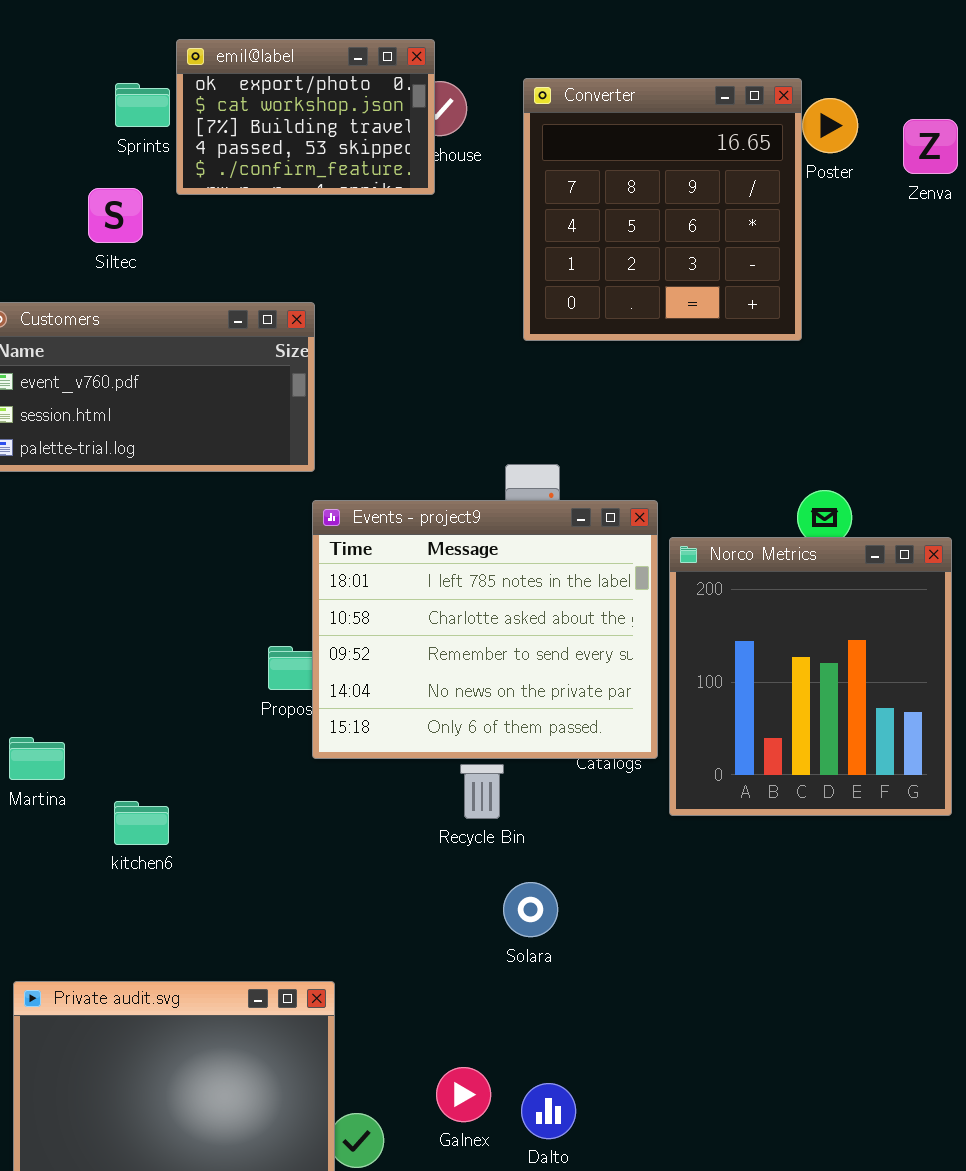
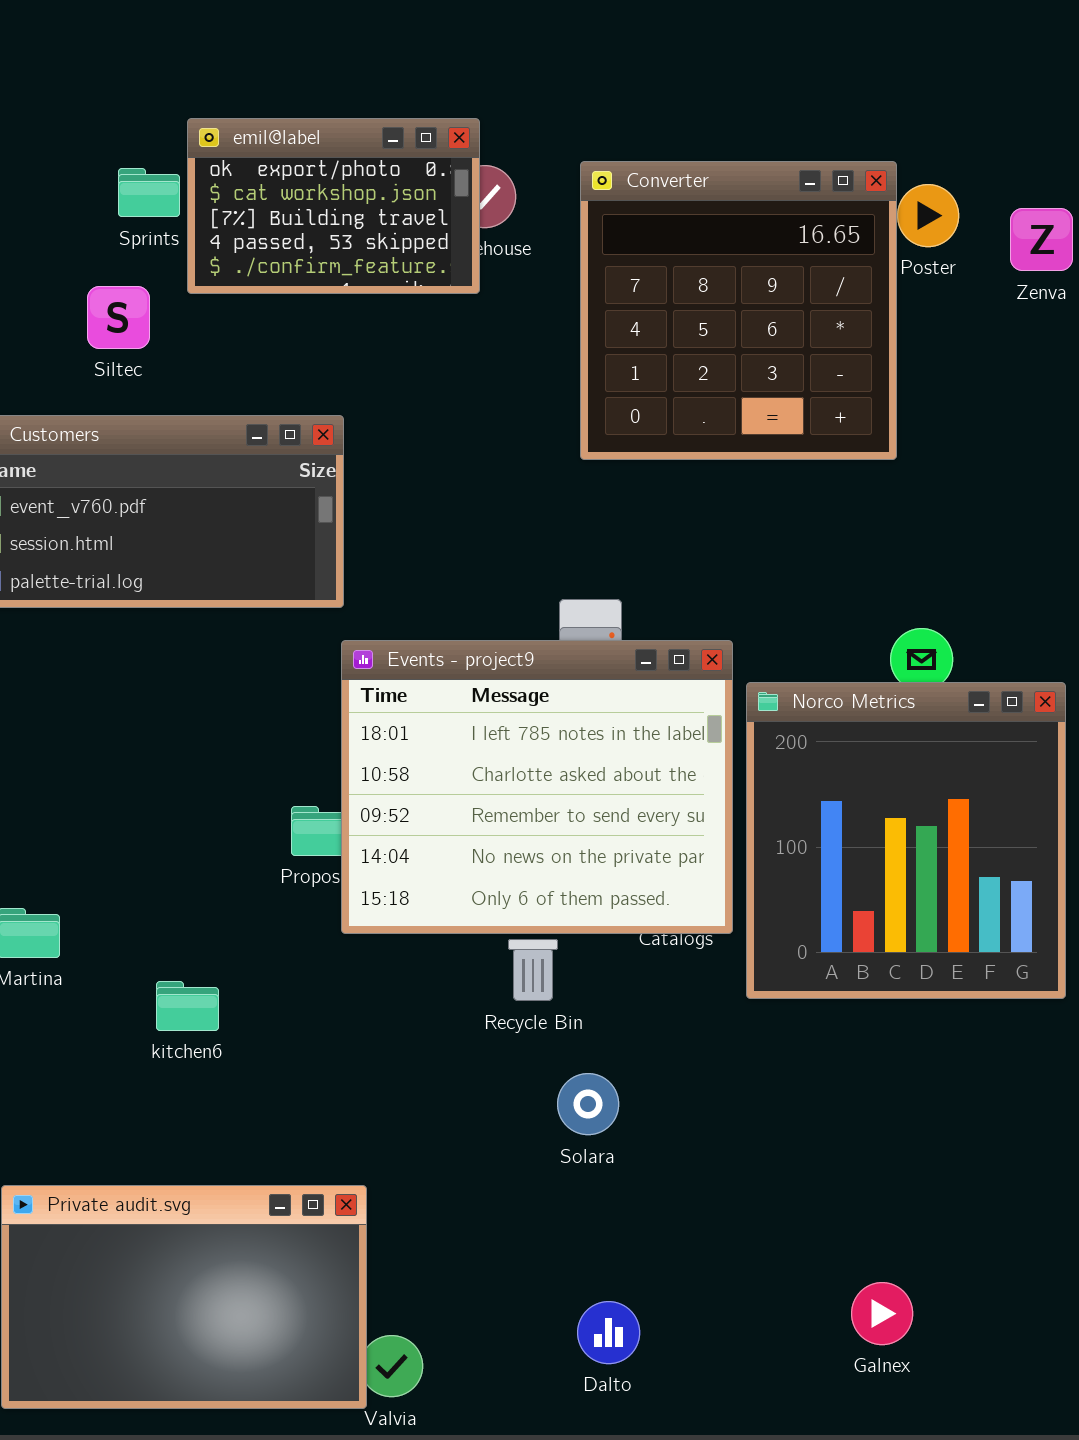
kitchen6: [114,801,169,845] -> [156,981,219,1031], moved
Galnex: [436,1067,491,1122] -> [851,1282,913,1345], moved

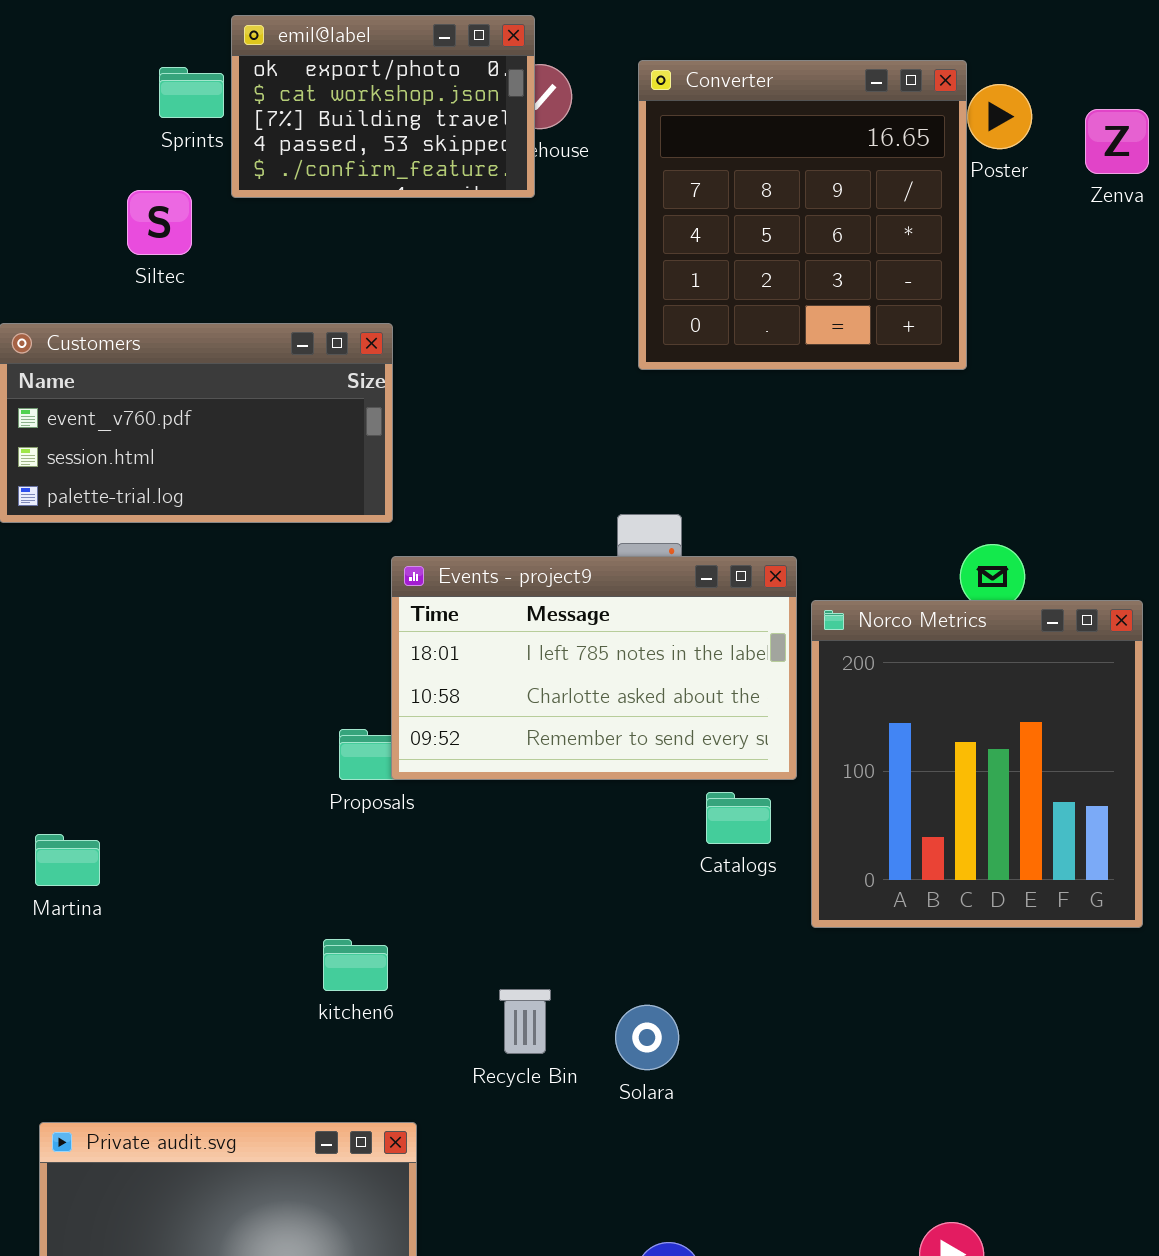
Events - project9: [341,640,733,934] -> [391,556,797,780], resized
Recycle Bin: [508,939,558,1001] -> [499,989,551,1054], moved
kitchen6: [156,981,219,1031] -> [323,939,388,991], moved

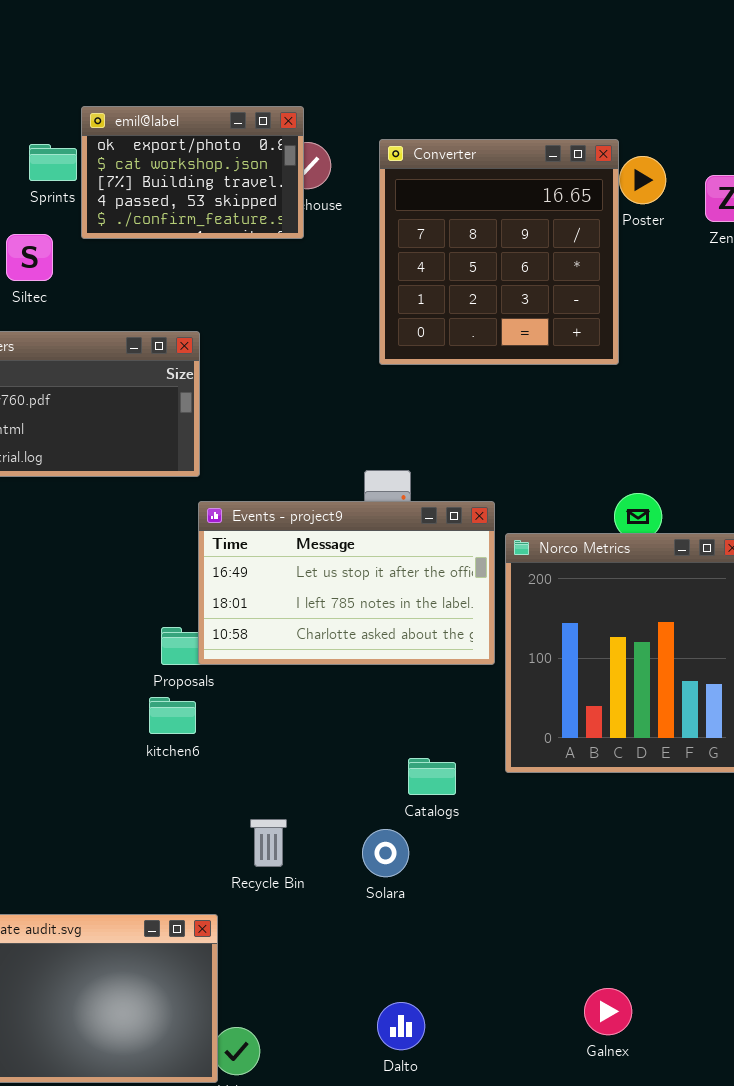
Events - project9: [391,556,797,780] -> [198,501,495,665], scrolled up 1 row
Catalogs: [706,792,771,844] -> [408,758,456,795], moved
kitchen6: [323,939,388,991] -> [149,697,196,734], moved
Recycle Bin: [499,989,551,1054] -> [250,819,287,867], moved

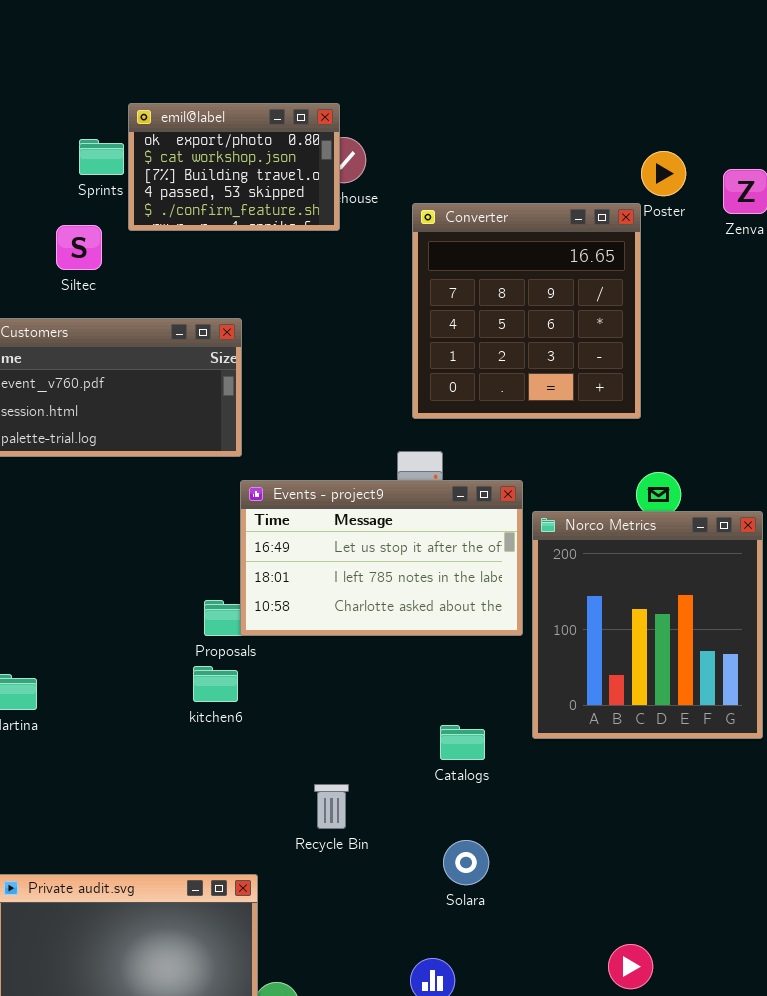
Converter: [379,139,619,365] -> [412,203,641,419], moved
Recycle Bin: [250,819,287,867] -> [314,784,349,829], moved
Solara: [362,829,409,877] -> [443,840,489,885], moved

